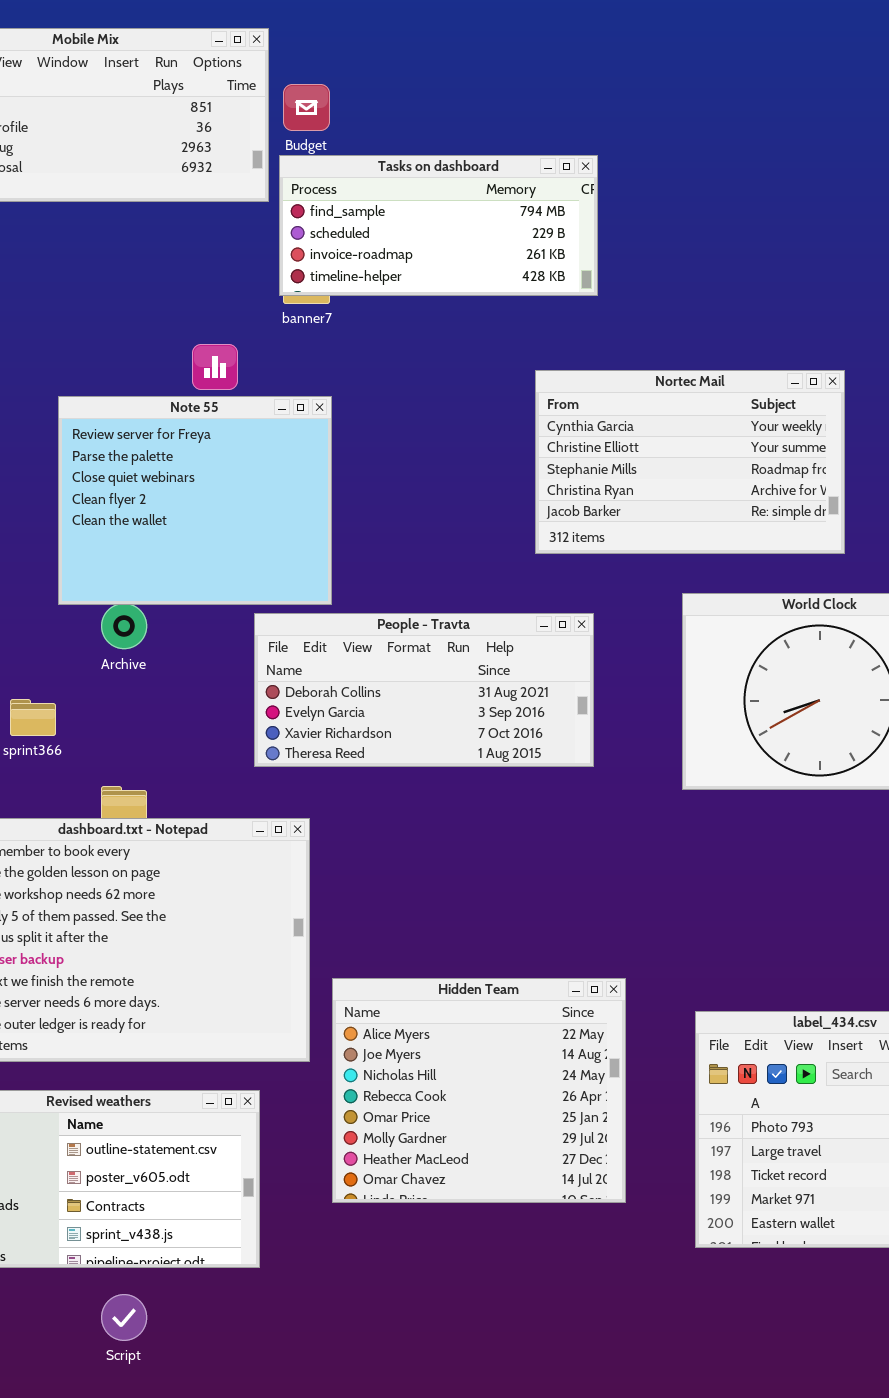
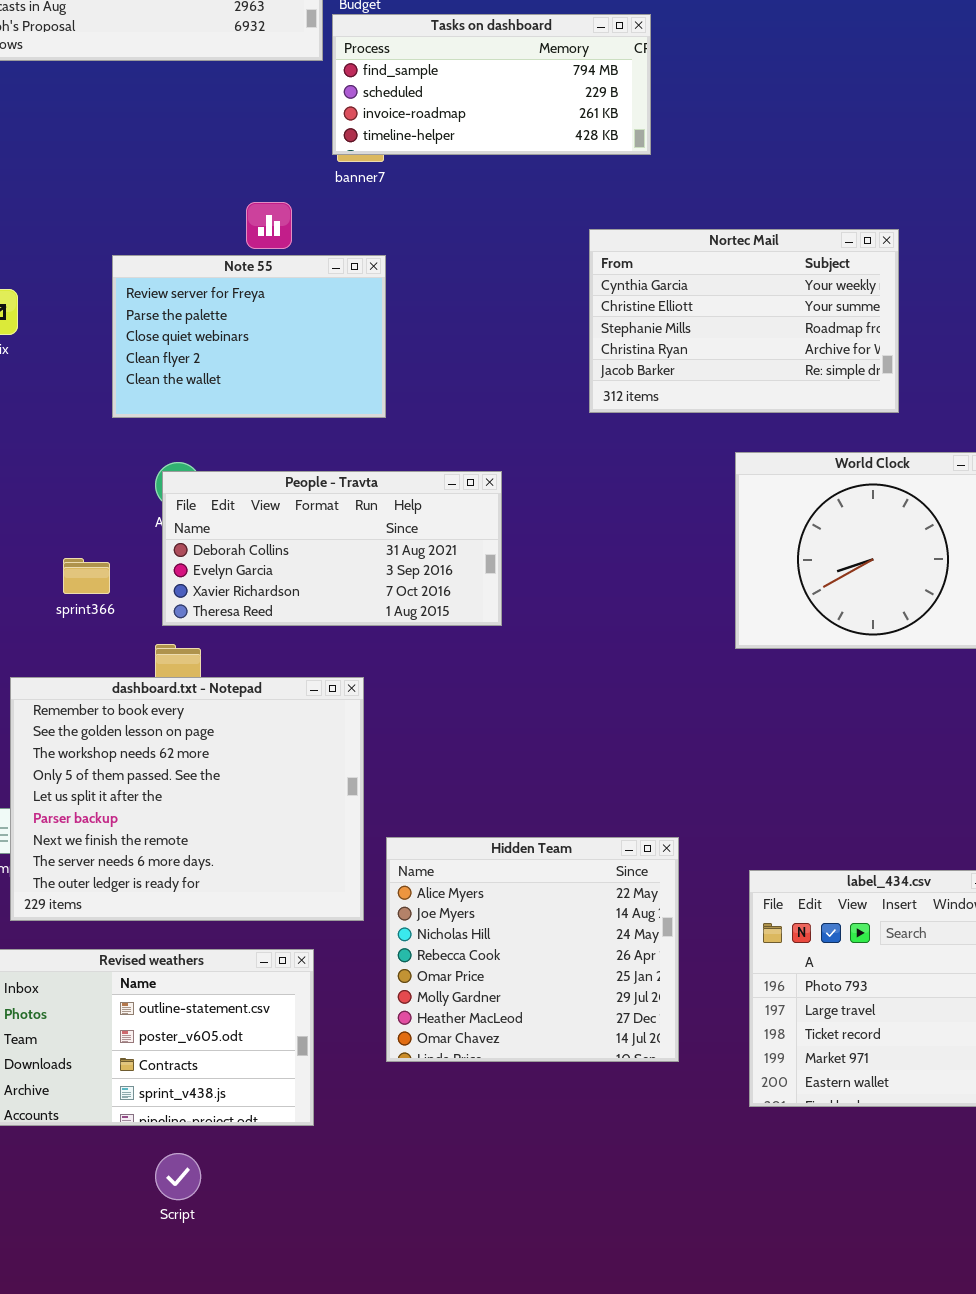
Note 55: [58,396,332,605] -> [112,255,386,418], resized
People - Travta: [254,613,594,767] -> [162,471,502,626], moved

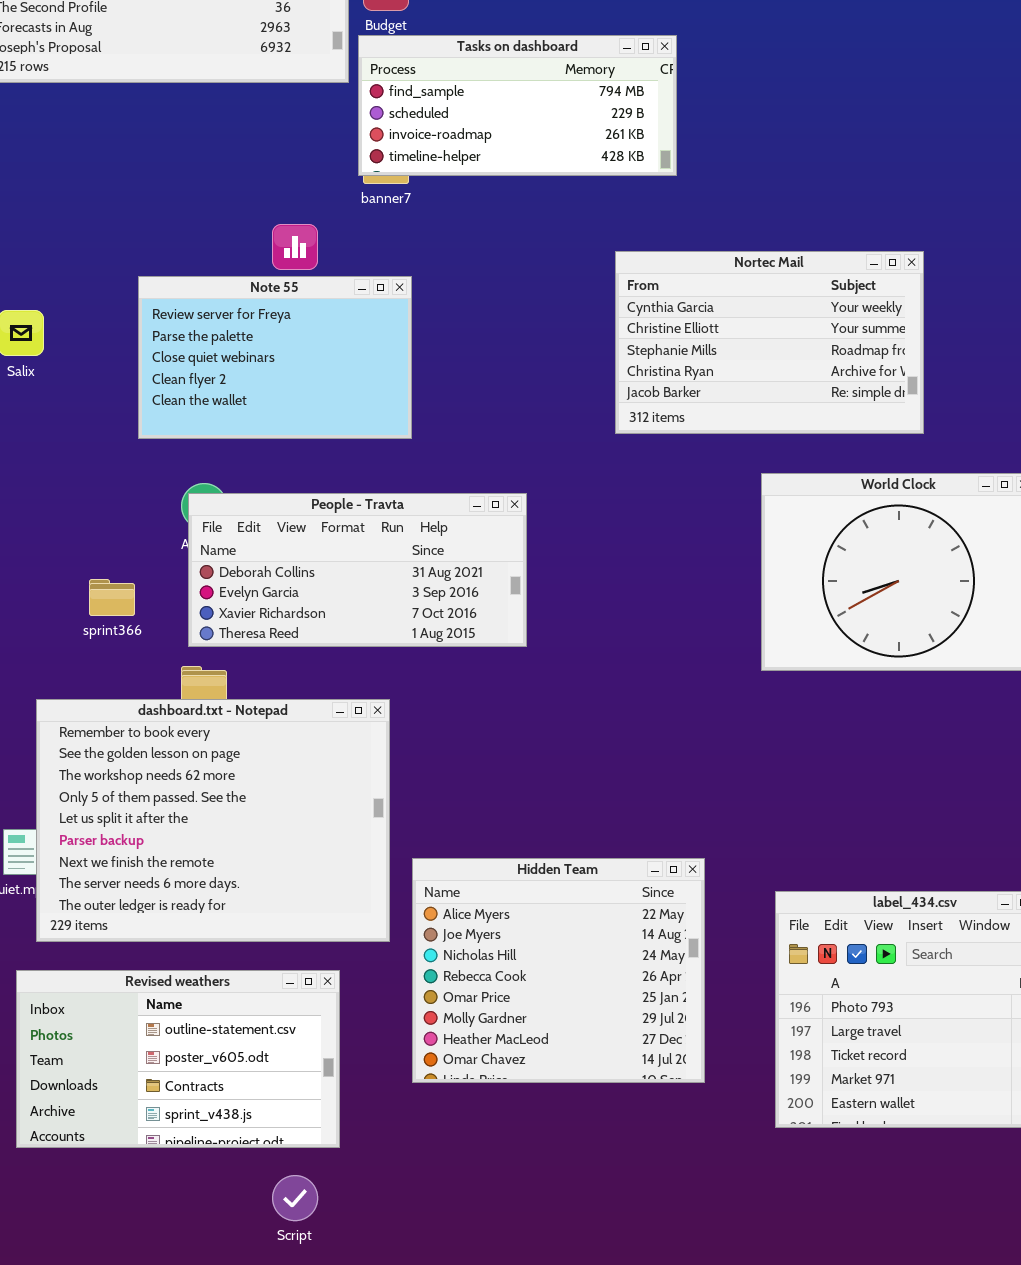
Script: [155,1153,201,1200] -> [272,1175,318,1221], moved

